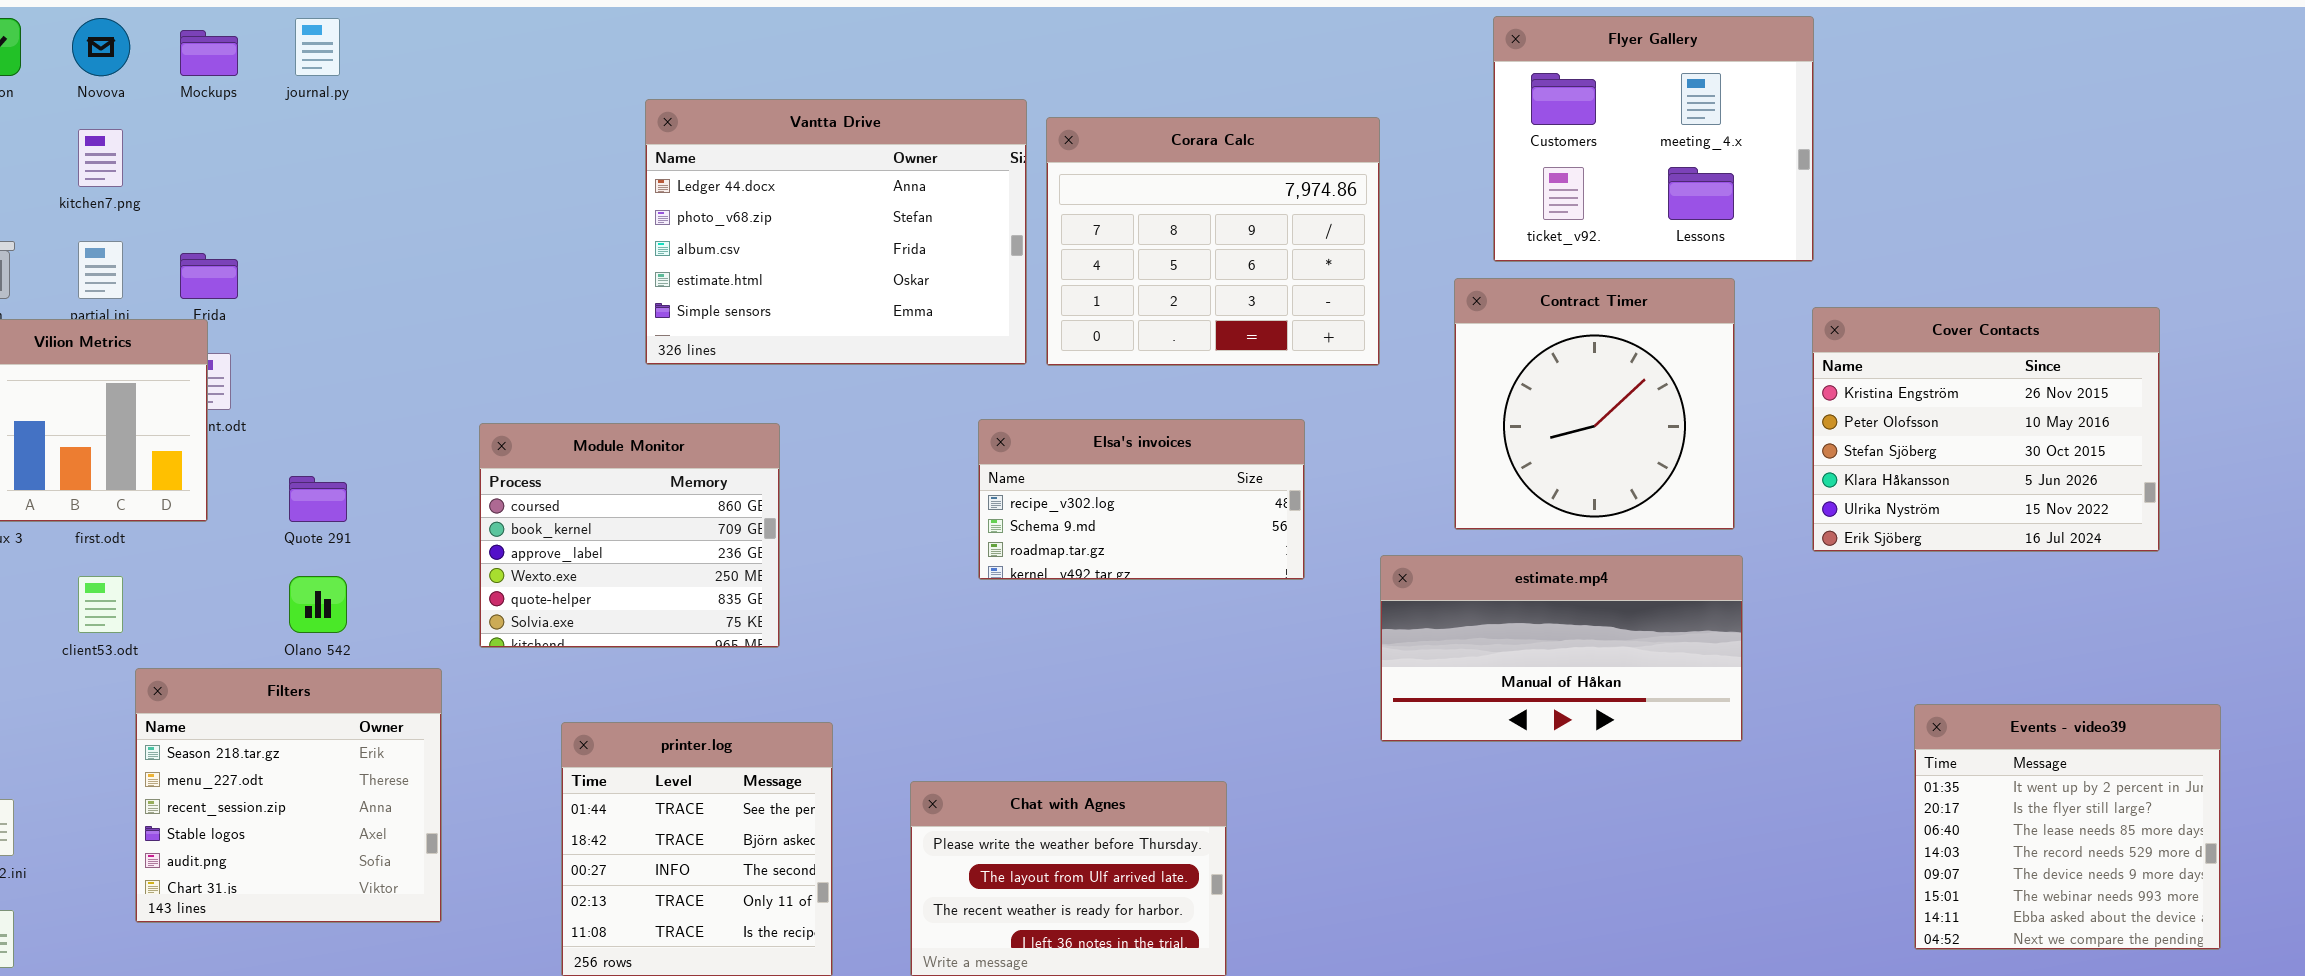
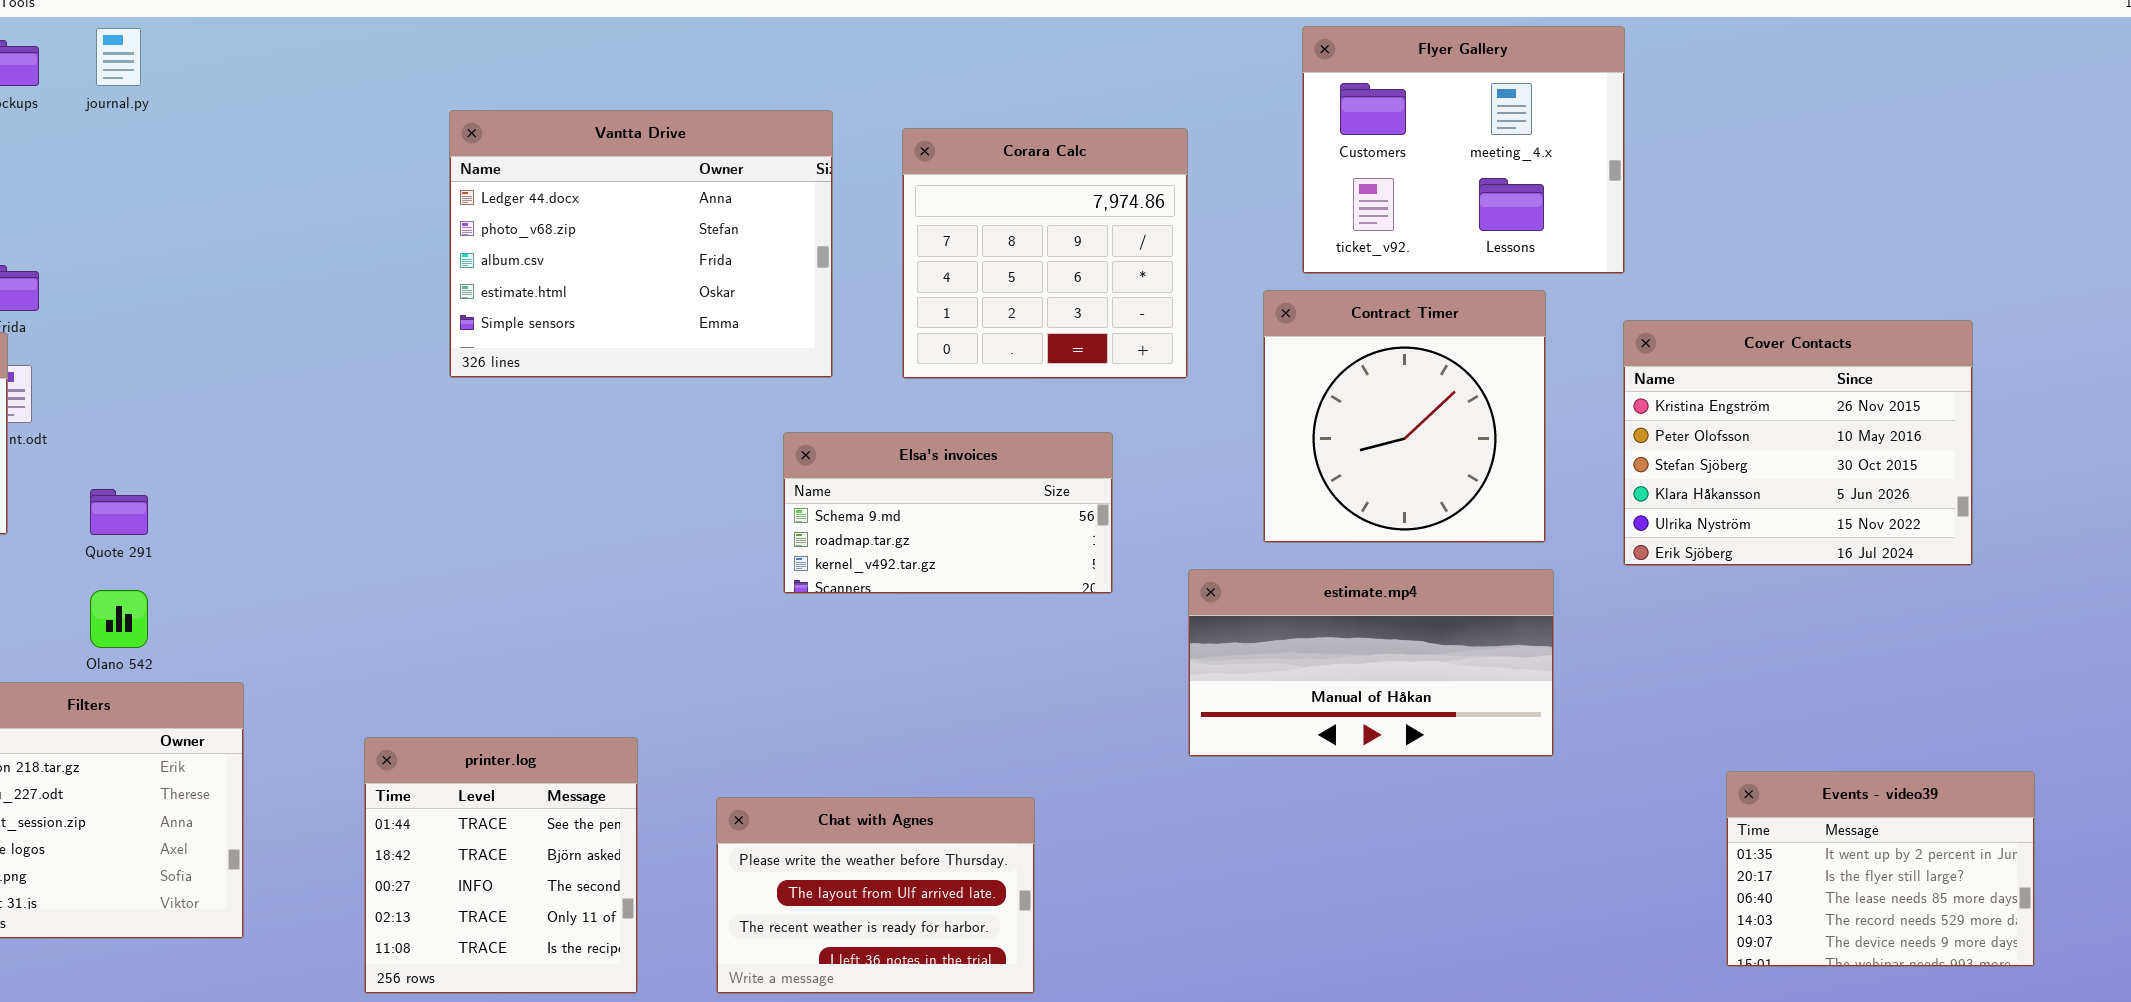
Corara Calc: [1046,117,1380,366] -> [902,128,1188,379], resized
Elsa's invoices: [978,419,1305,580] -> [783,432,1113,594], scrolled down 1 row
Module Monitor: [479,423,780,648] -> none, closed
Events - video39: [1914,704,2221,950] -> [1726,771,2035,967], resized

